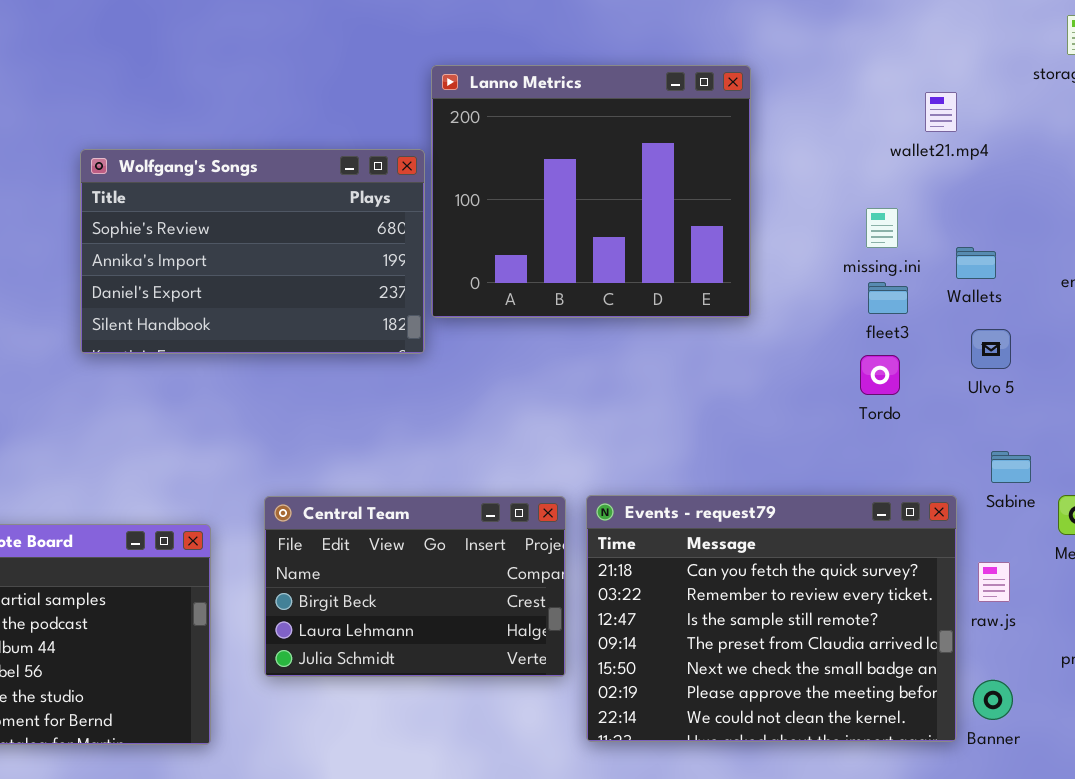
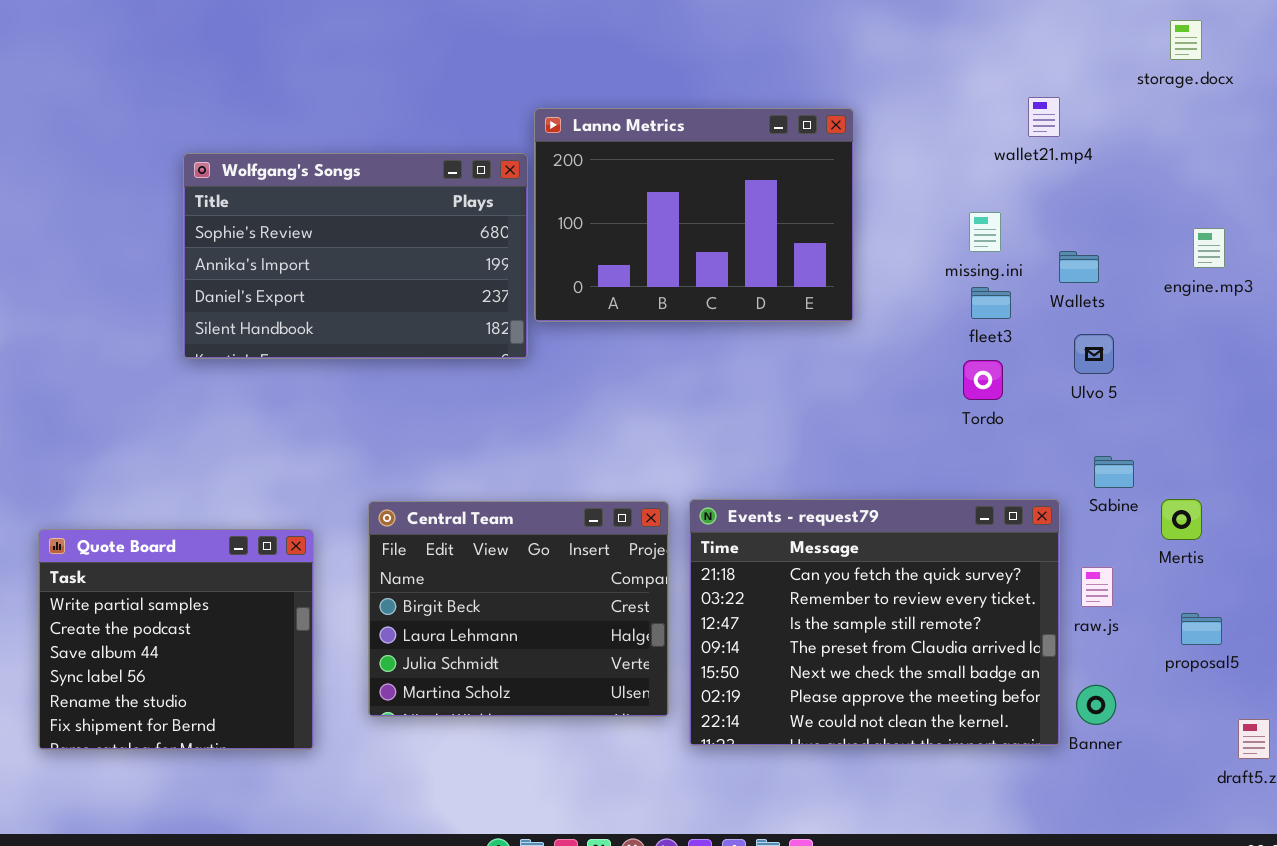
Lanno Metrics: [431,65,751,318] -> [534,108,854,322], resized
Central Team: [264,496,566,677] -> [368,501,669,717], resized

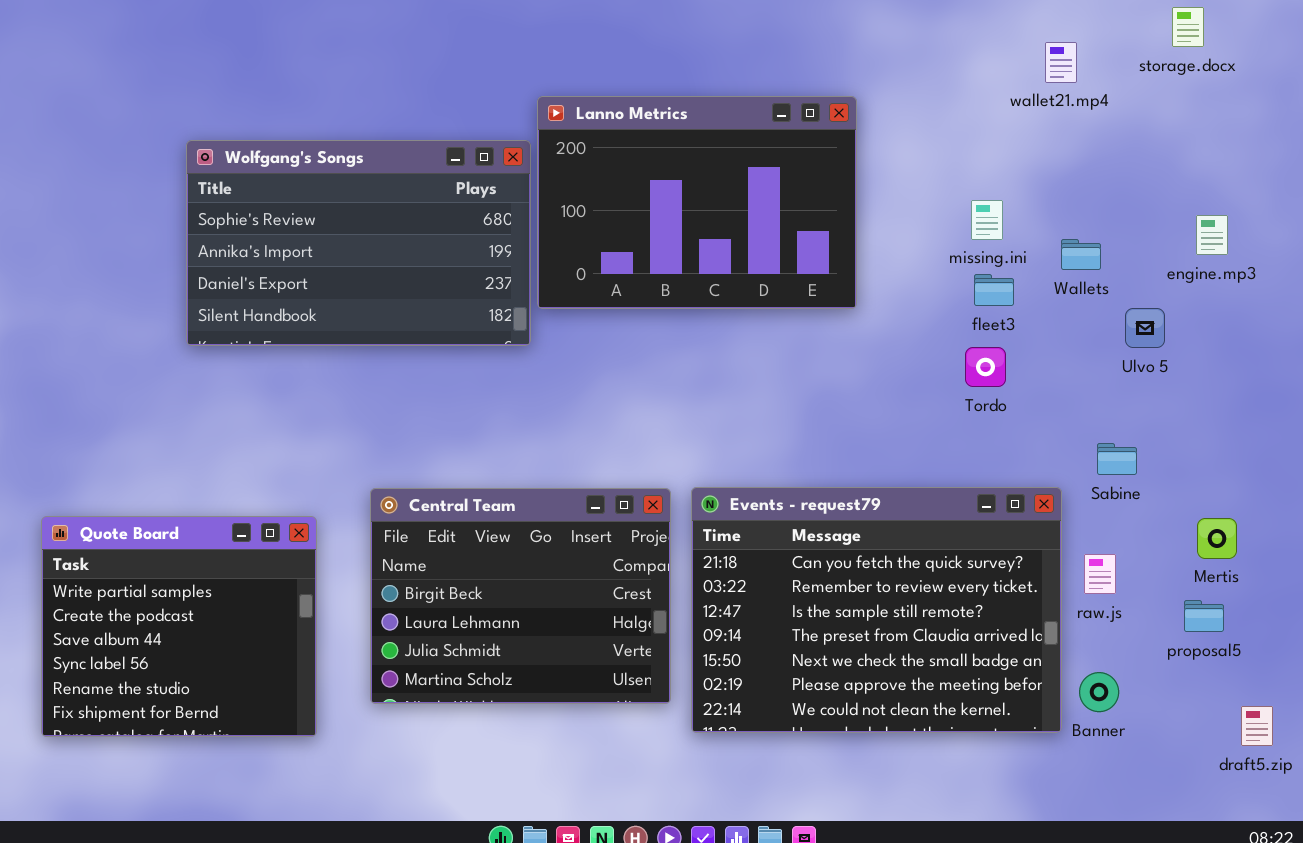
wallet21.mp4: [1028,97,1060,137] -> [1045,42,1077,83], moved
Ulvo 5: [1074,334,1114,374] -> [1125,308,1165,348], moved
Mertis: [1161,499,1202,540] -> [1197,518,1237,559], moved

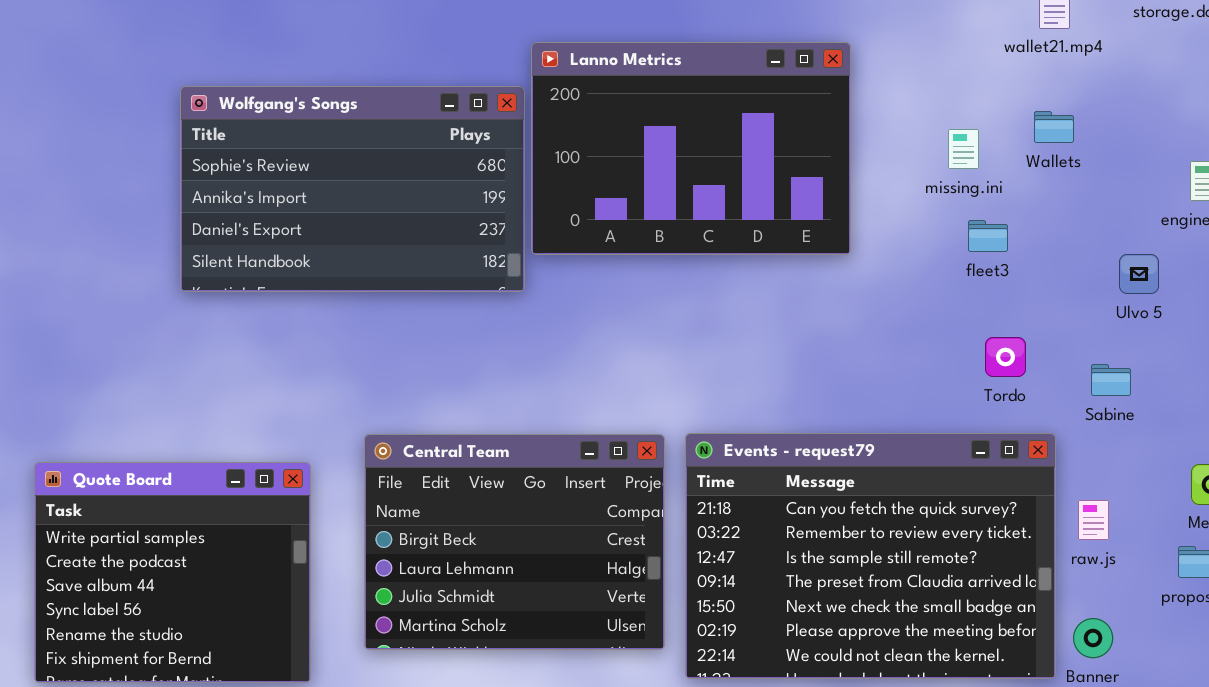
missing.ini: [971,200,1003,240] -> [948,129,979,169], moved
Wallets: [1061,239,1101,270] -> [1034,111,1074,143], moved
Tordo: [965,347,1006,387] -> [985,337,1026,377], moved
Sabine: [1097,443,1137,475] -> [1091,364,1131,396], moved

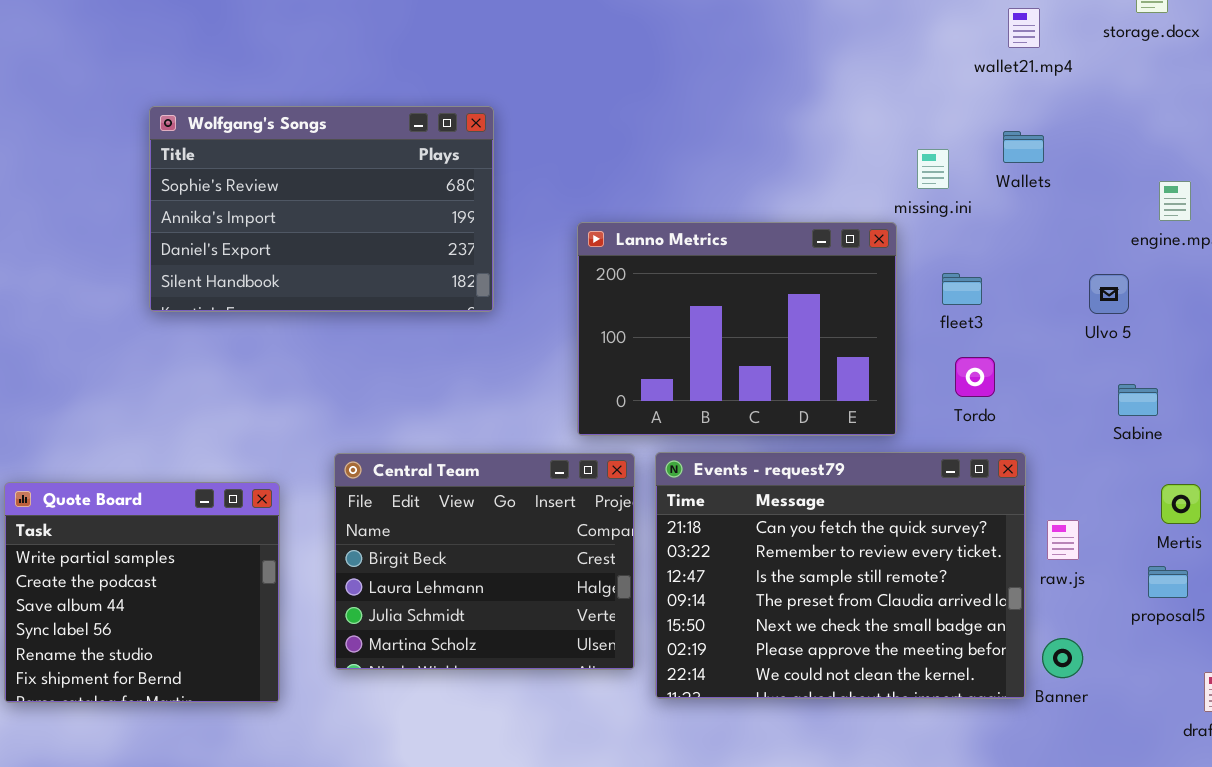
Lanno Metrics: [531,42,851,255] -> [577,222,897,436], moved
fleet3: [968,220,1008,252] -> [942,273,982,305], moved
Sabine: [1091,364,1131,396] -> [1118,384,1158,416], moved

